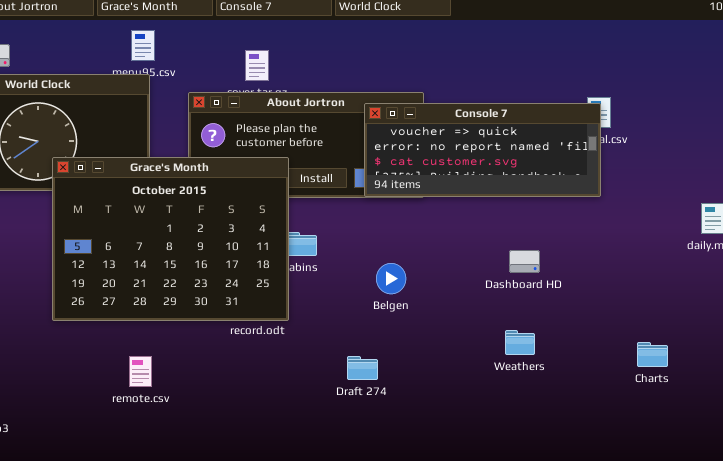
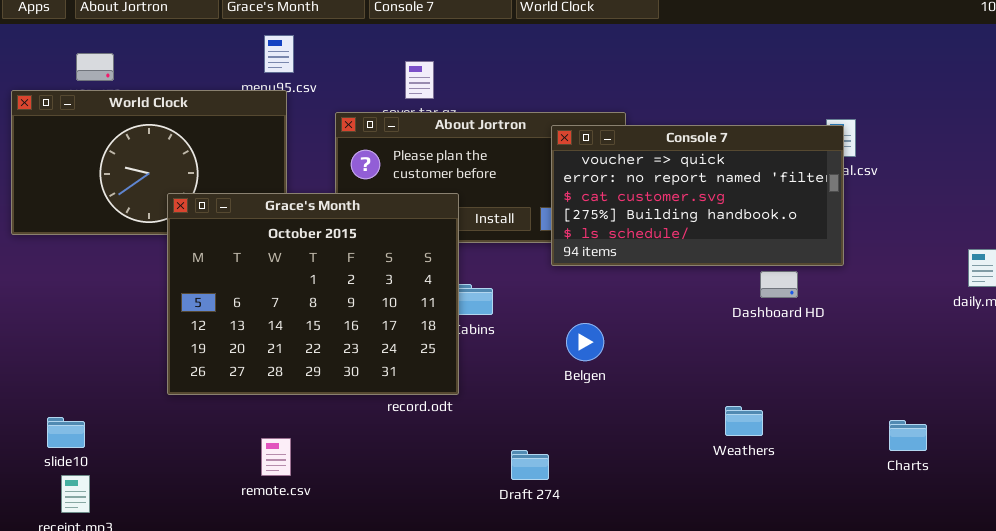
Console 7: [364,103,601,197] -> [551,125,844,266], resized
Dashboard HD: [509,250,540,273] -> [760,271,798,298], moved
Draft 274: [347,356,378,380] -> [511,450,549,480], moved

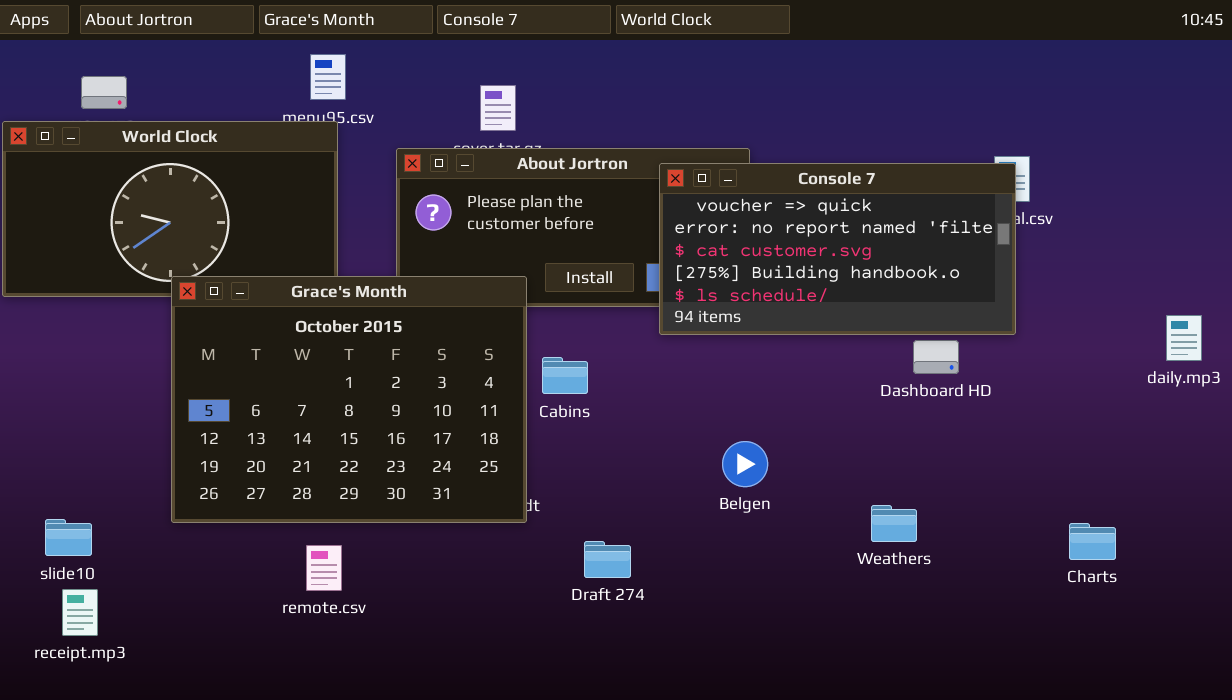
Grace's Month: [167,193,459,395] -> [171,276,527,523], moved
Belgen: [566,323,604,361] -> [722,441,768,487], moved
Draft 274: [511,450,549,480] -> [584,541,631,578], moved

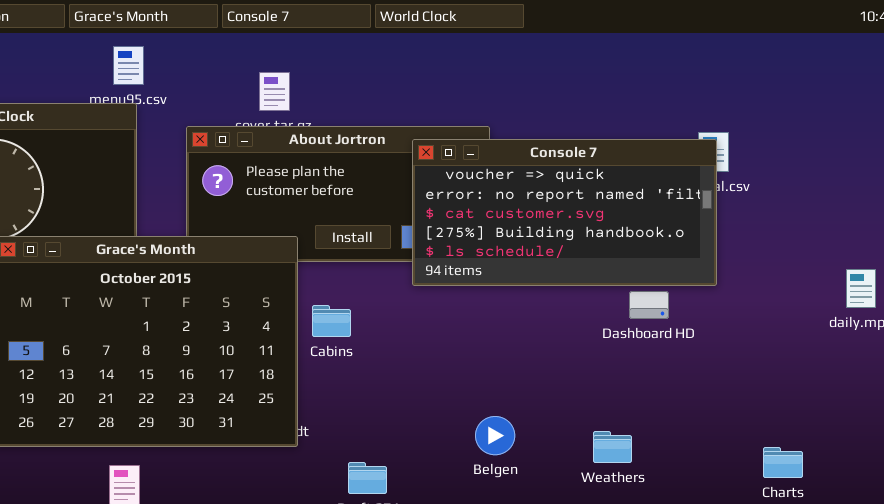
Belgen: [722,441,768,487] -> [475,416,515,455], moved

